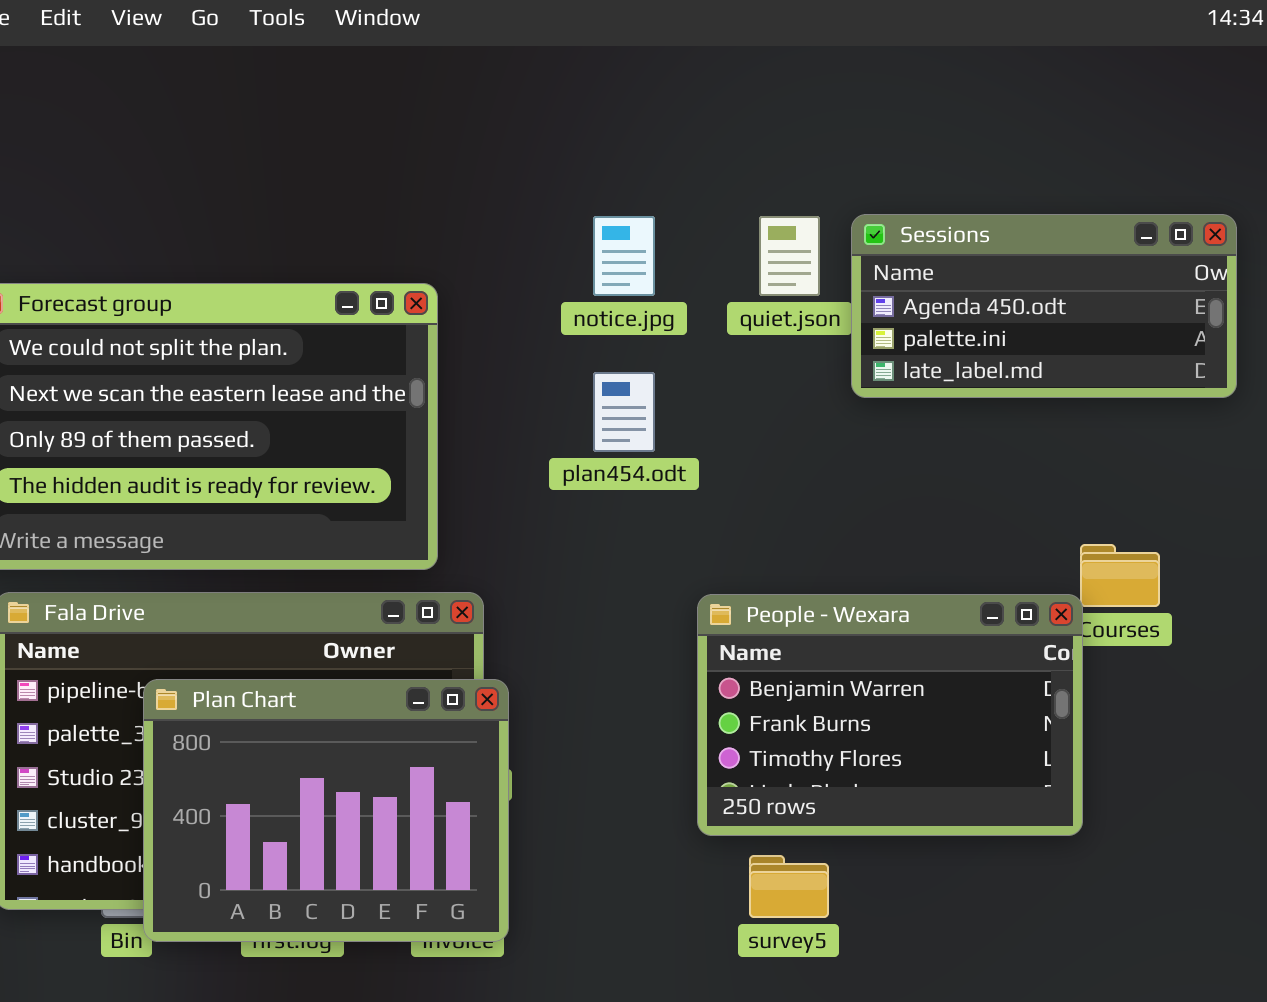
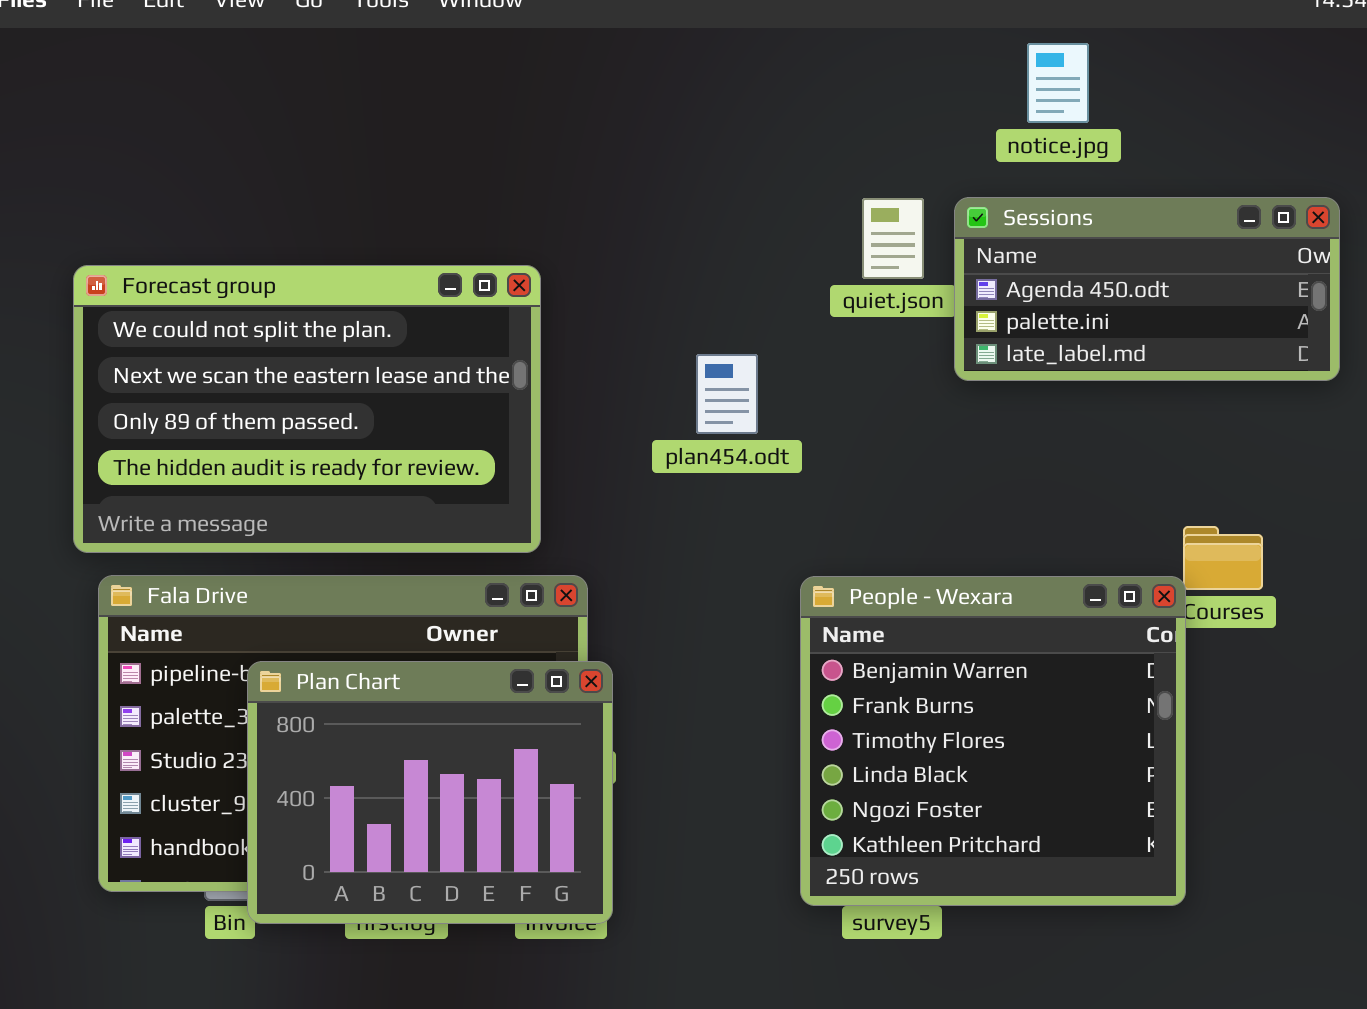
notice.jpg: [593,216,655,296] -> [1027,43,1089,123], moved
People - Wexara: [697,594,1083,836] -> [800,576,1186,906], resized

